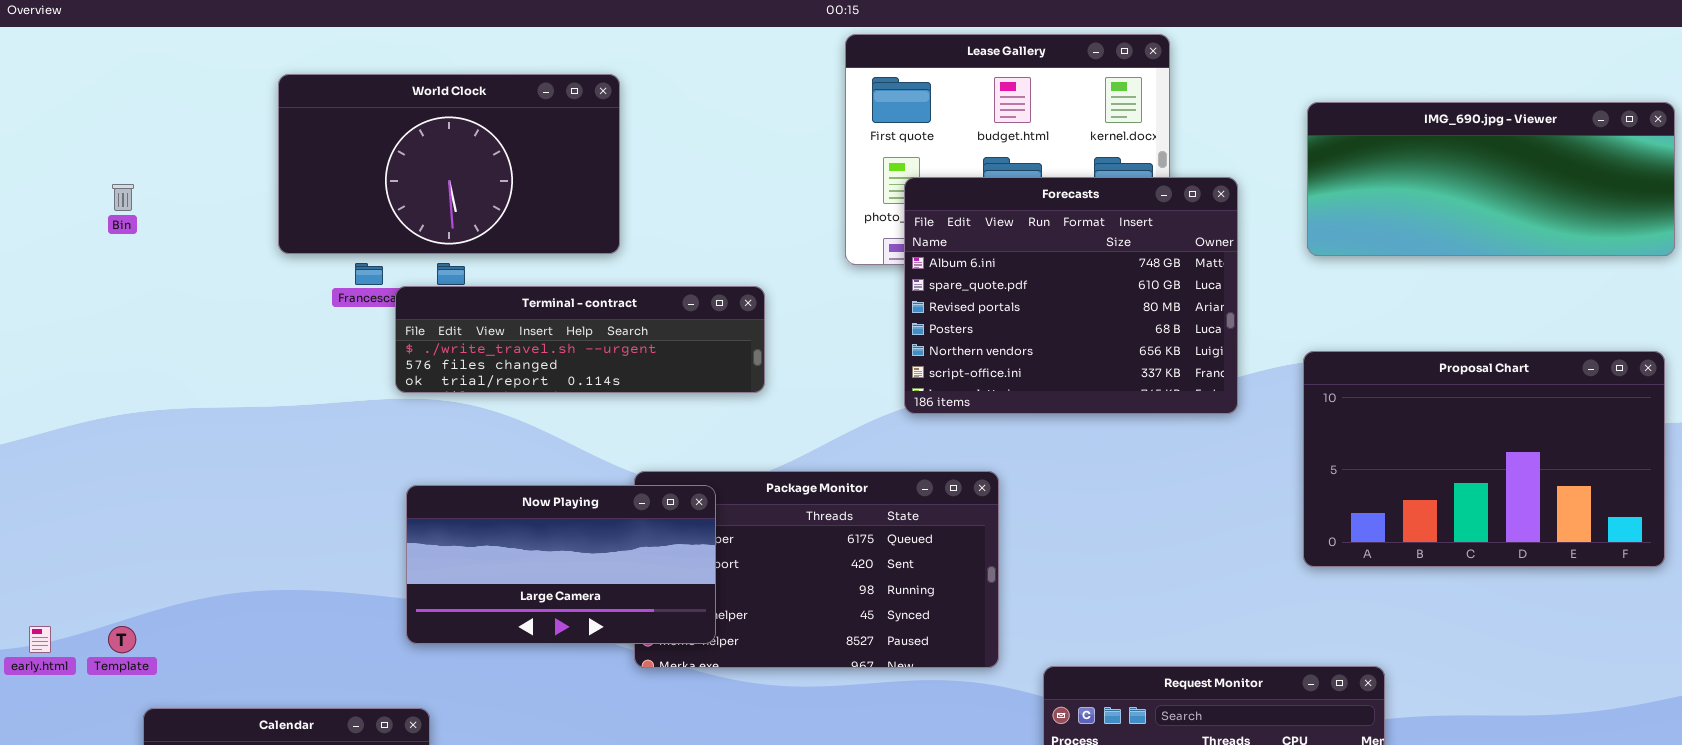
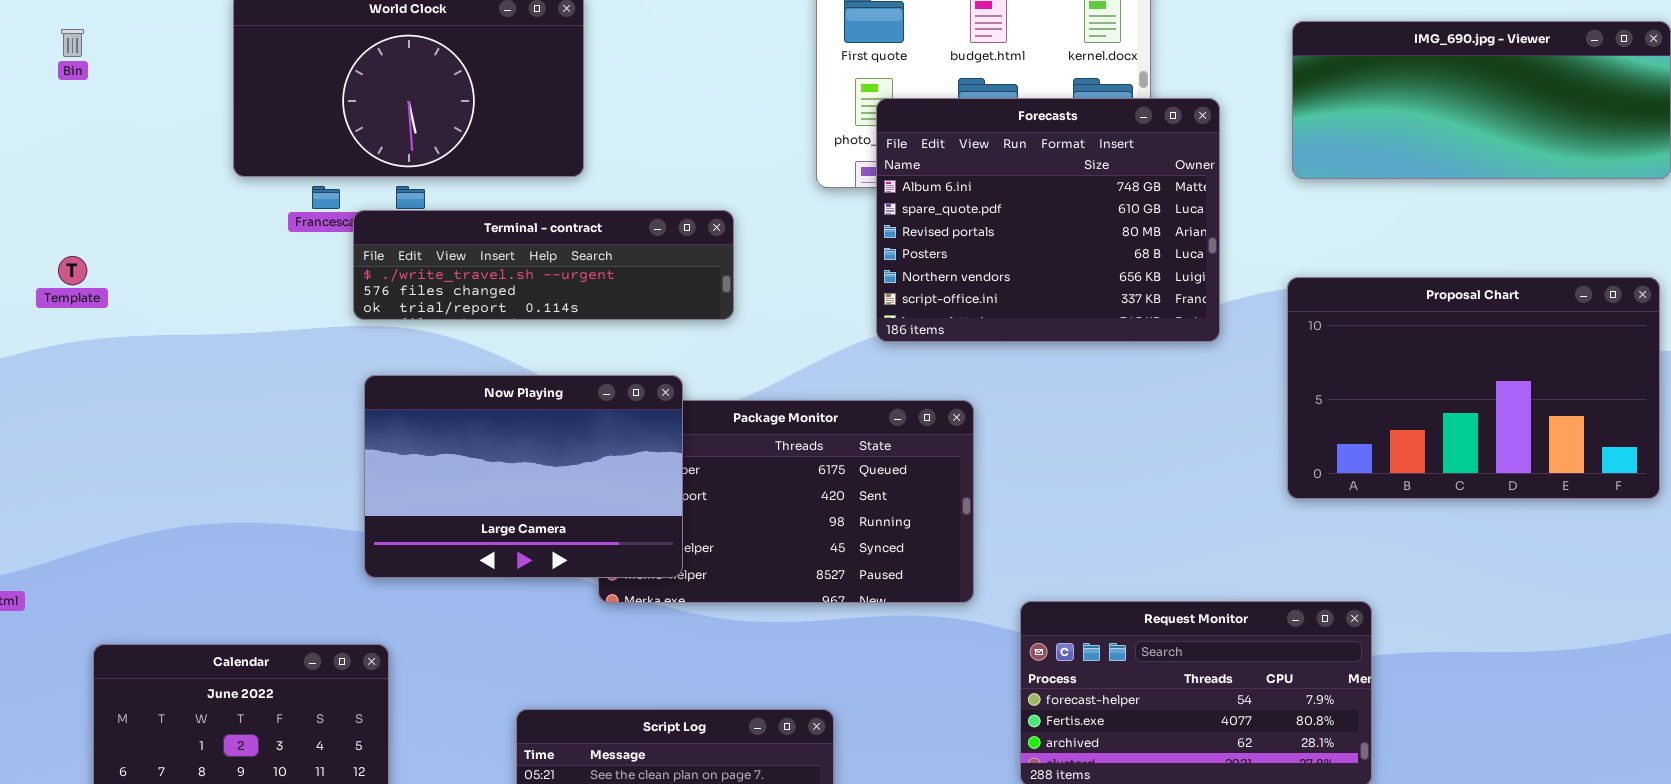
Bin: [112,184,134,211] -> [61,29,84,57], moved
Now Playing: [406,485,716,644] -> [364,375,683,578], resized
Template: [108,626,136,653] -> [58,256,87,285], moved

